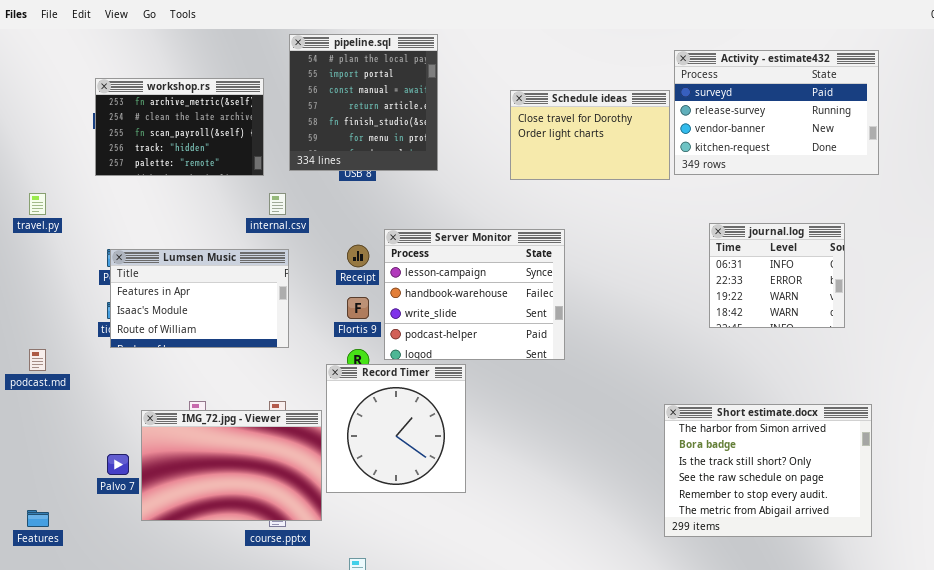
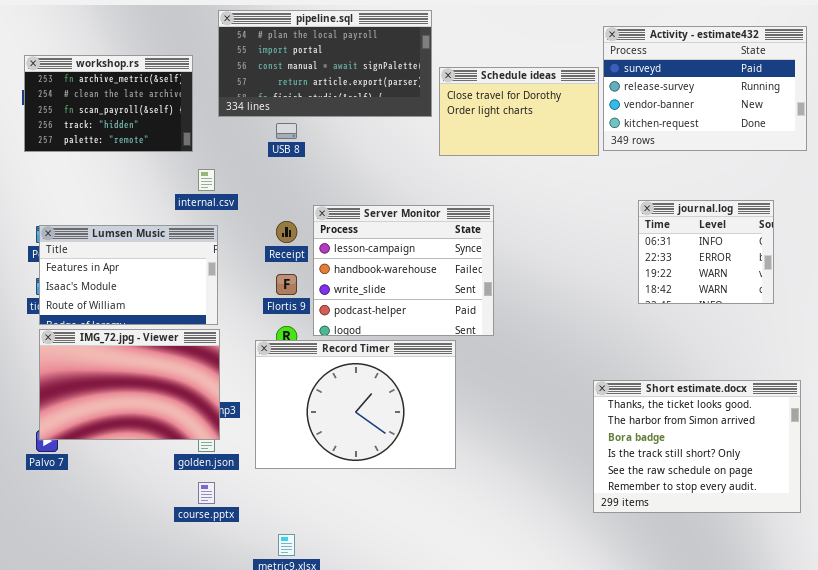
pipeline.sql: [289,34,438,171] -> [218,10,432,117], resized
Record Timer: [326,364,466,493] -> [255,340,456,469], resized
Short estimate.docx: [664,404,872,537] -> [593,380,801,513], scrolled up 1 row
IMG_72.jpg - Viewer: [141,410,322,521] -> [39,329,220,440], moved

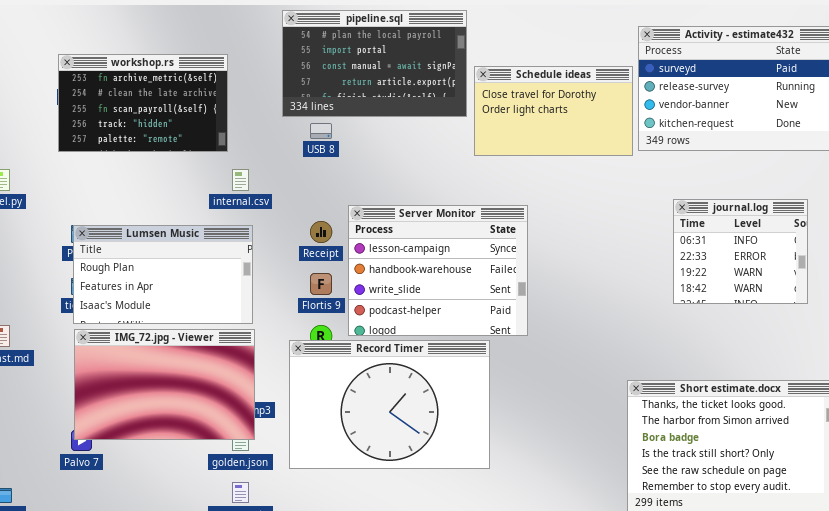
pipeline.sql: [218,10,432,117] -> [282,10,467,117], resized
Lumsen Music: [39,225,218,325] -> [73,225,253,324], scrolled up 1 row

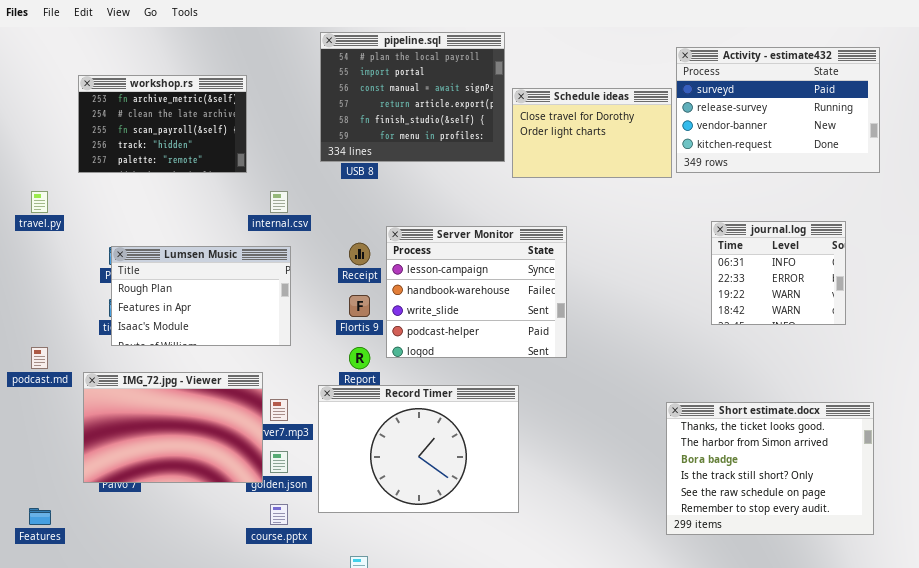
pipeline.sql: [282,10,467,117] -> [320,32,505,162], resized
workshop.rs: [58,54,228,152] -> [78,75,247,173], moved
IMG_72.jpg - Viewer: [74,329,255,440] -> [83,372,263,483], moved
Record Timer: [289,340,490,469] -> [318,385,519,513], moved

